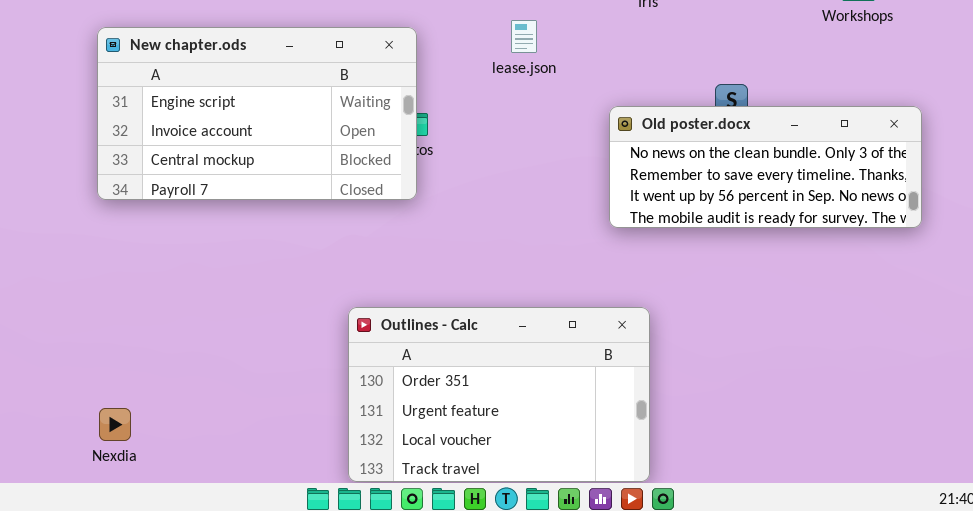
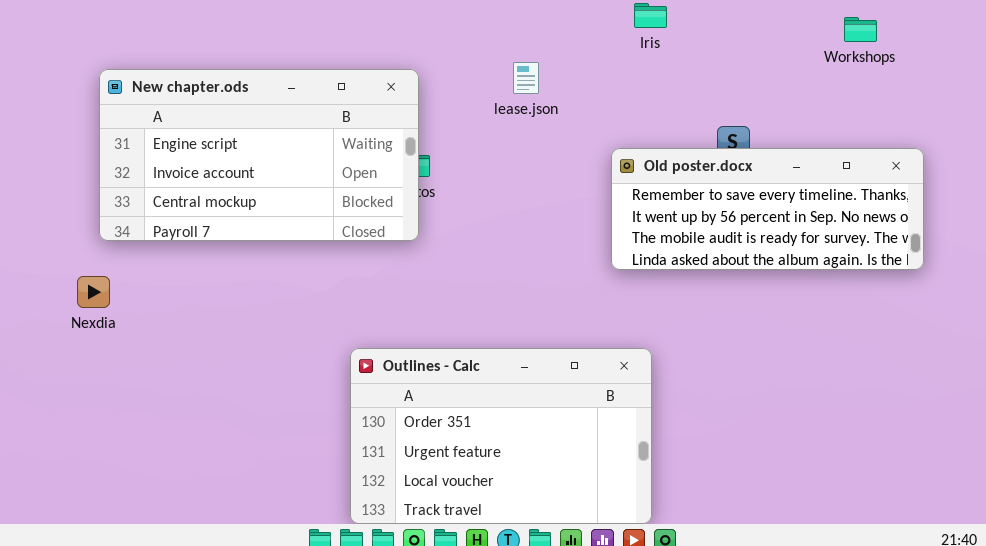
Old poster.docx: [609,106,922,228] -> [611,148,924,270], scrolled down 1 row
Nexdia: [99,408,131,441] -> [77,276,110,308], moved

